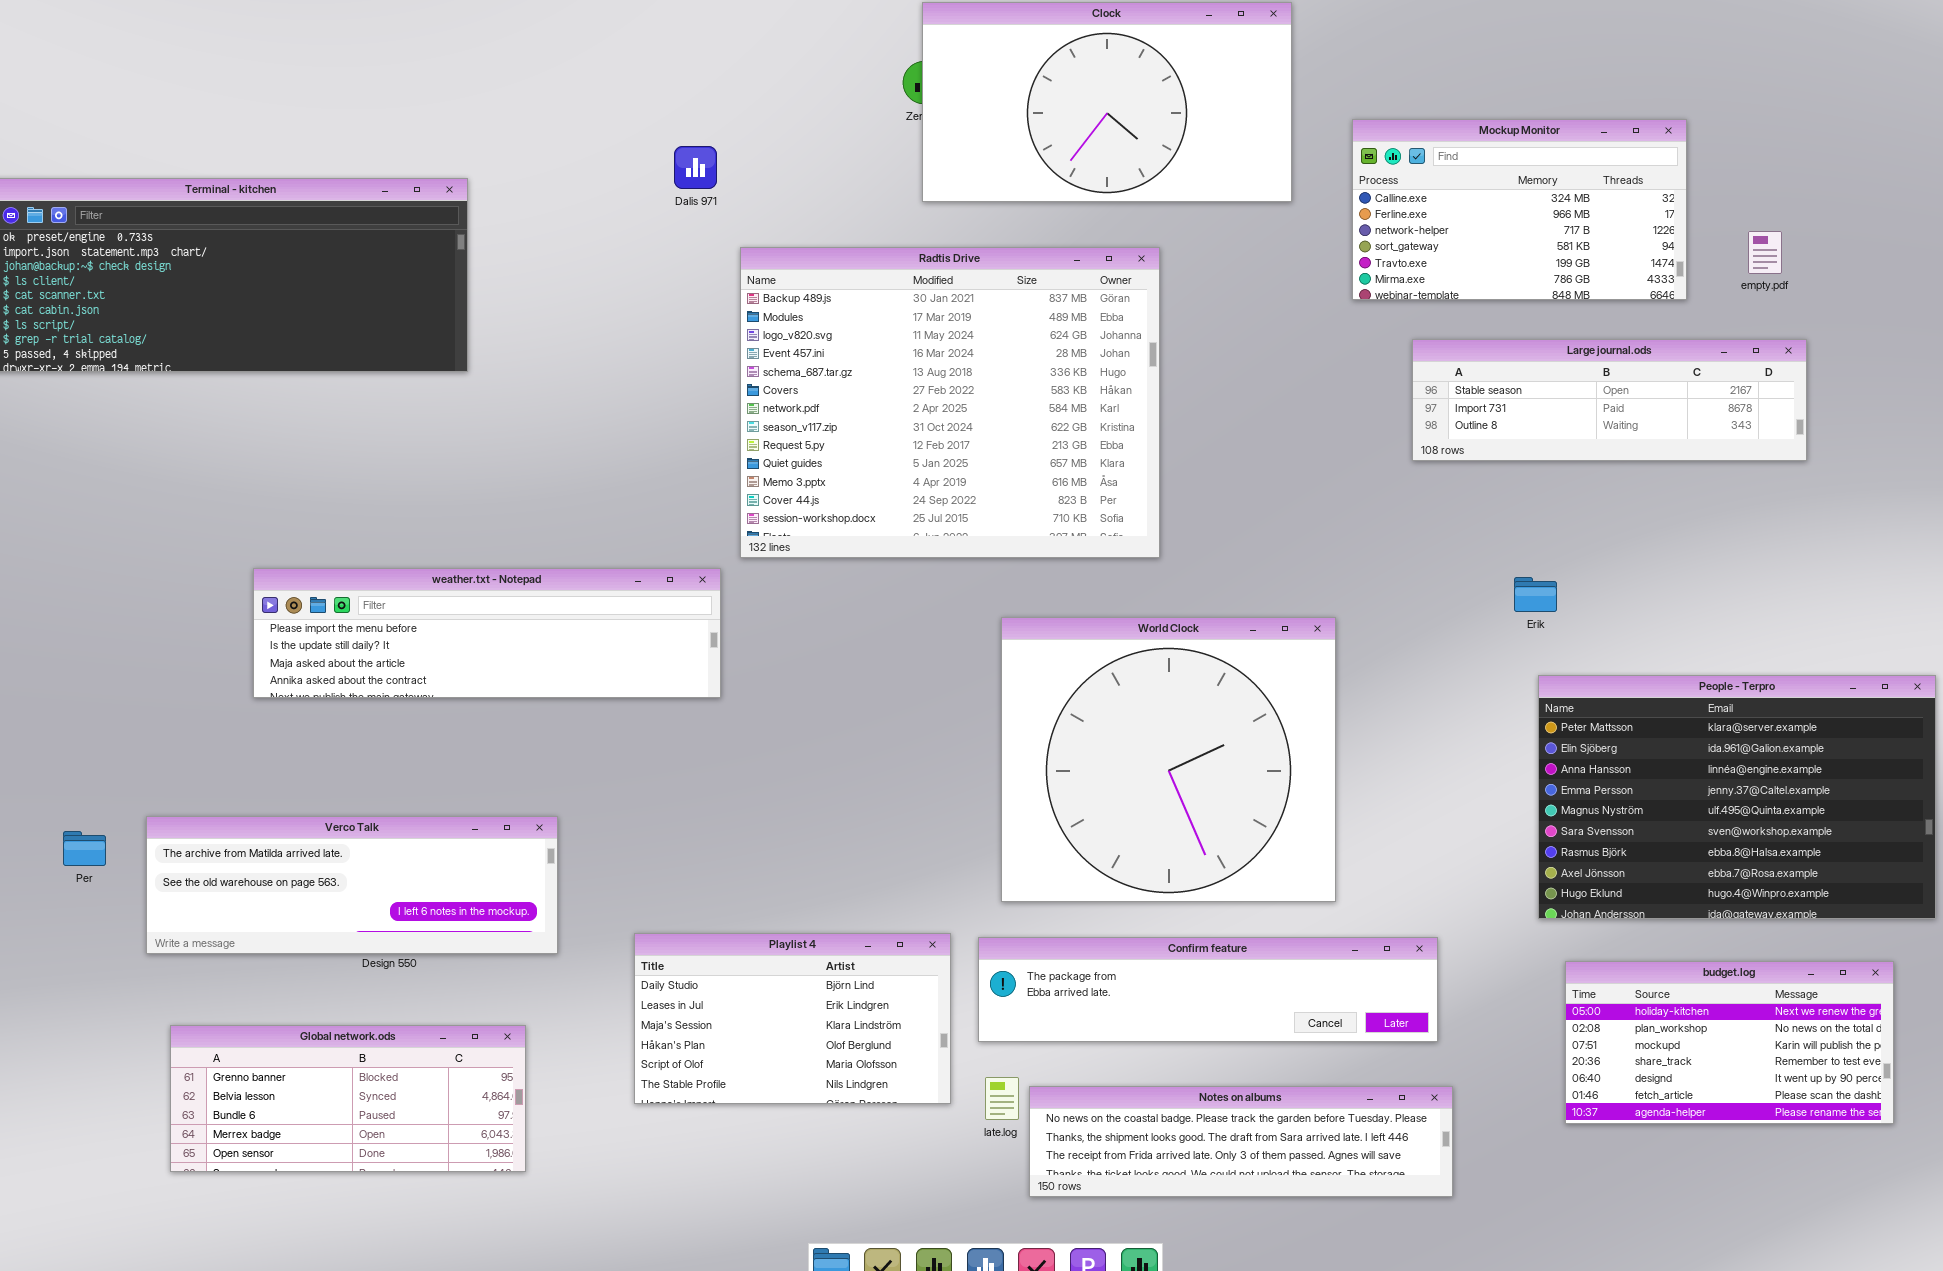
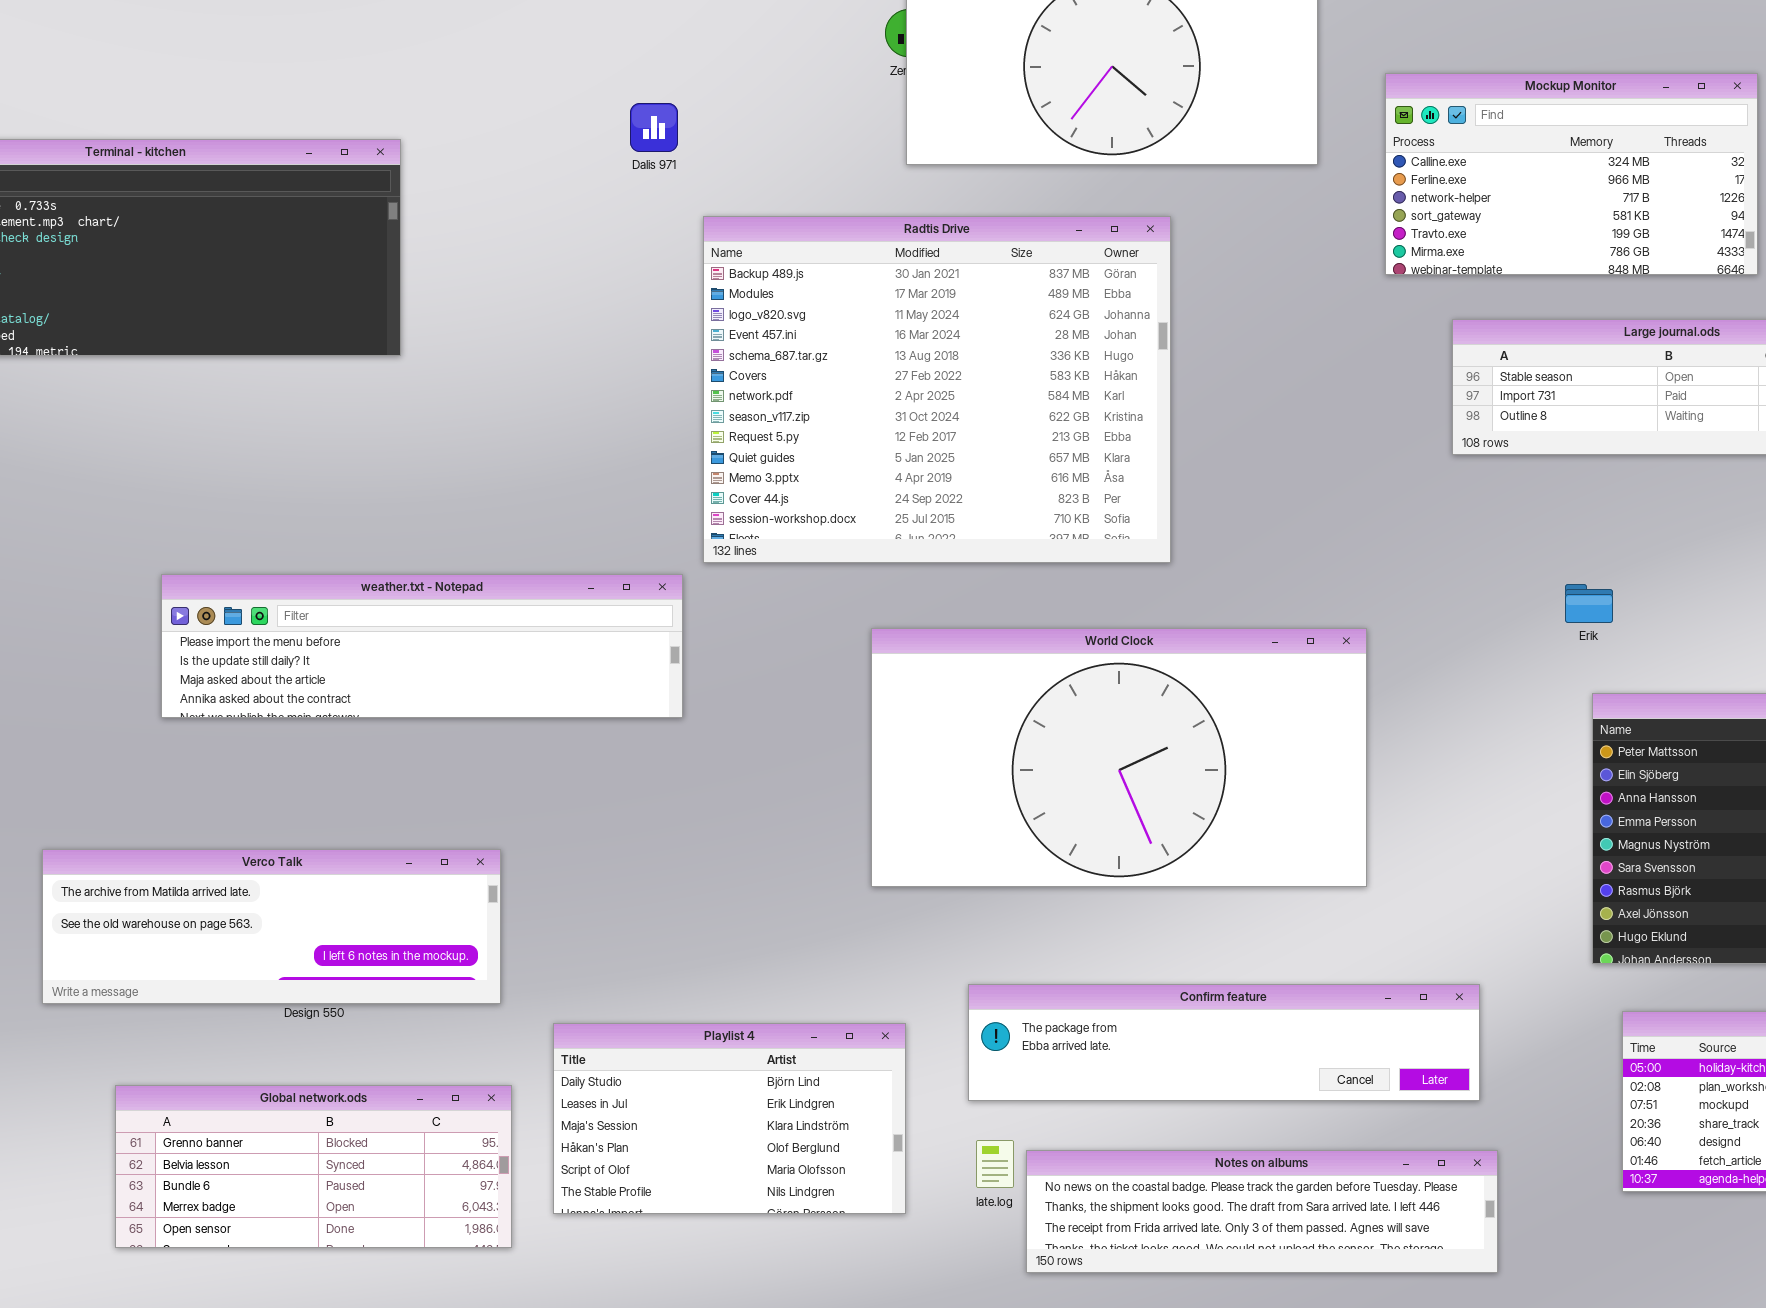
World Clock: [1001,617,1336,902] -> [871,628,1367,887], resized
Playlist 4: [634,933,951,1104] -> [553,1023,906,1214], moved
Global network.ods: [170,1025,526,1172] -> [115,1085,512,1248], moved

